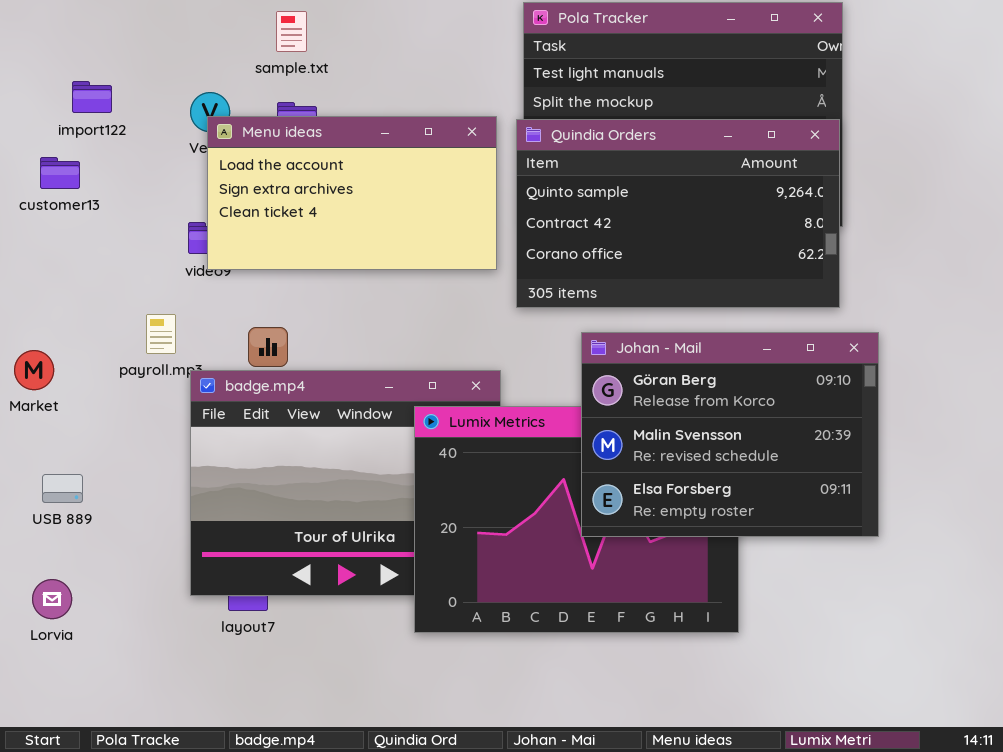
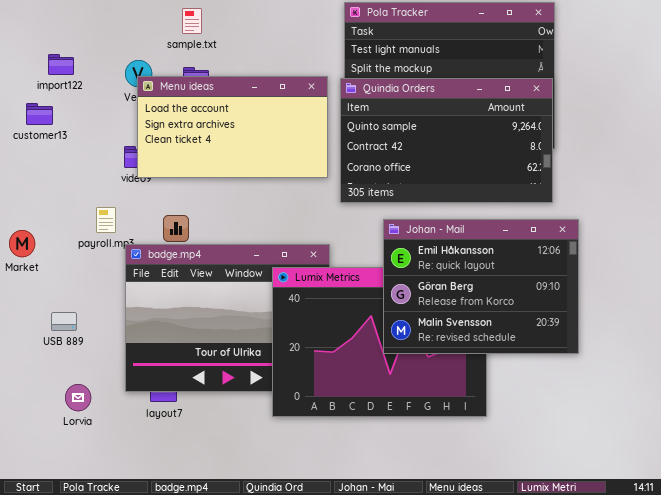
Johan - Mail: [581,332,879,537] -> [383,219,579,354], scrolled up 1 row
USB 889: [42,474,83,503] -> [51,312,77,331], moved
Lorvia: [32,579,72,619] -> [65,384,91,411], moved

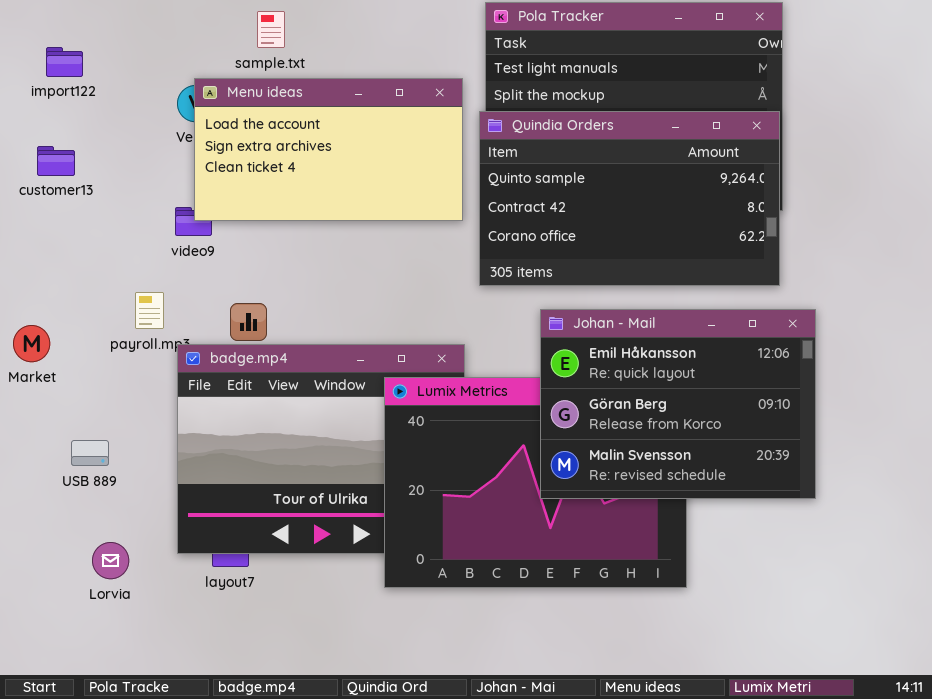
import122: [48,54,74,75] -> [46,47,83,77], moved
Menu ideas: [137,76,328,178] -> [194,78,463,221], moved

